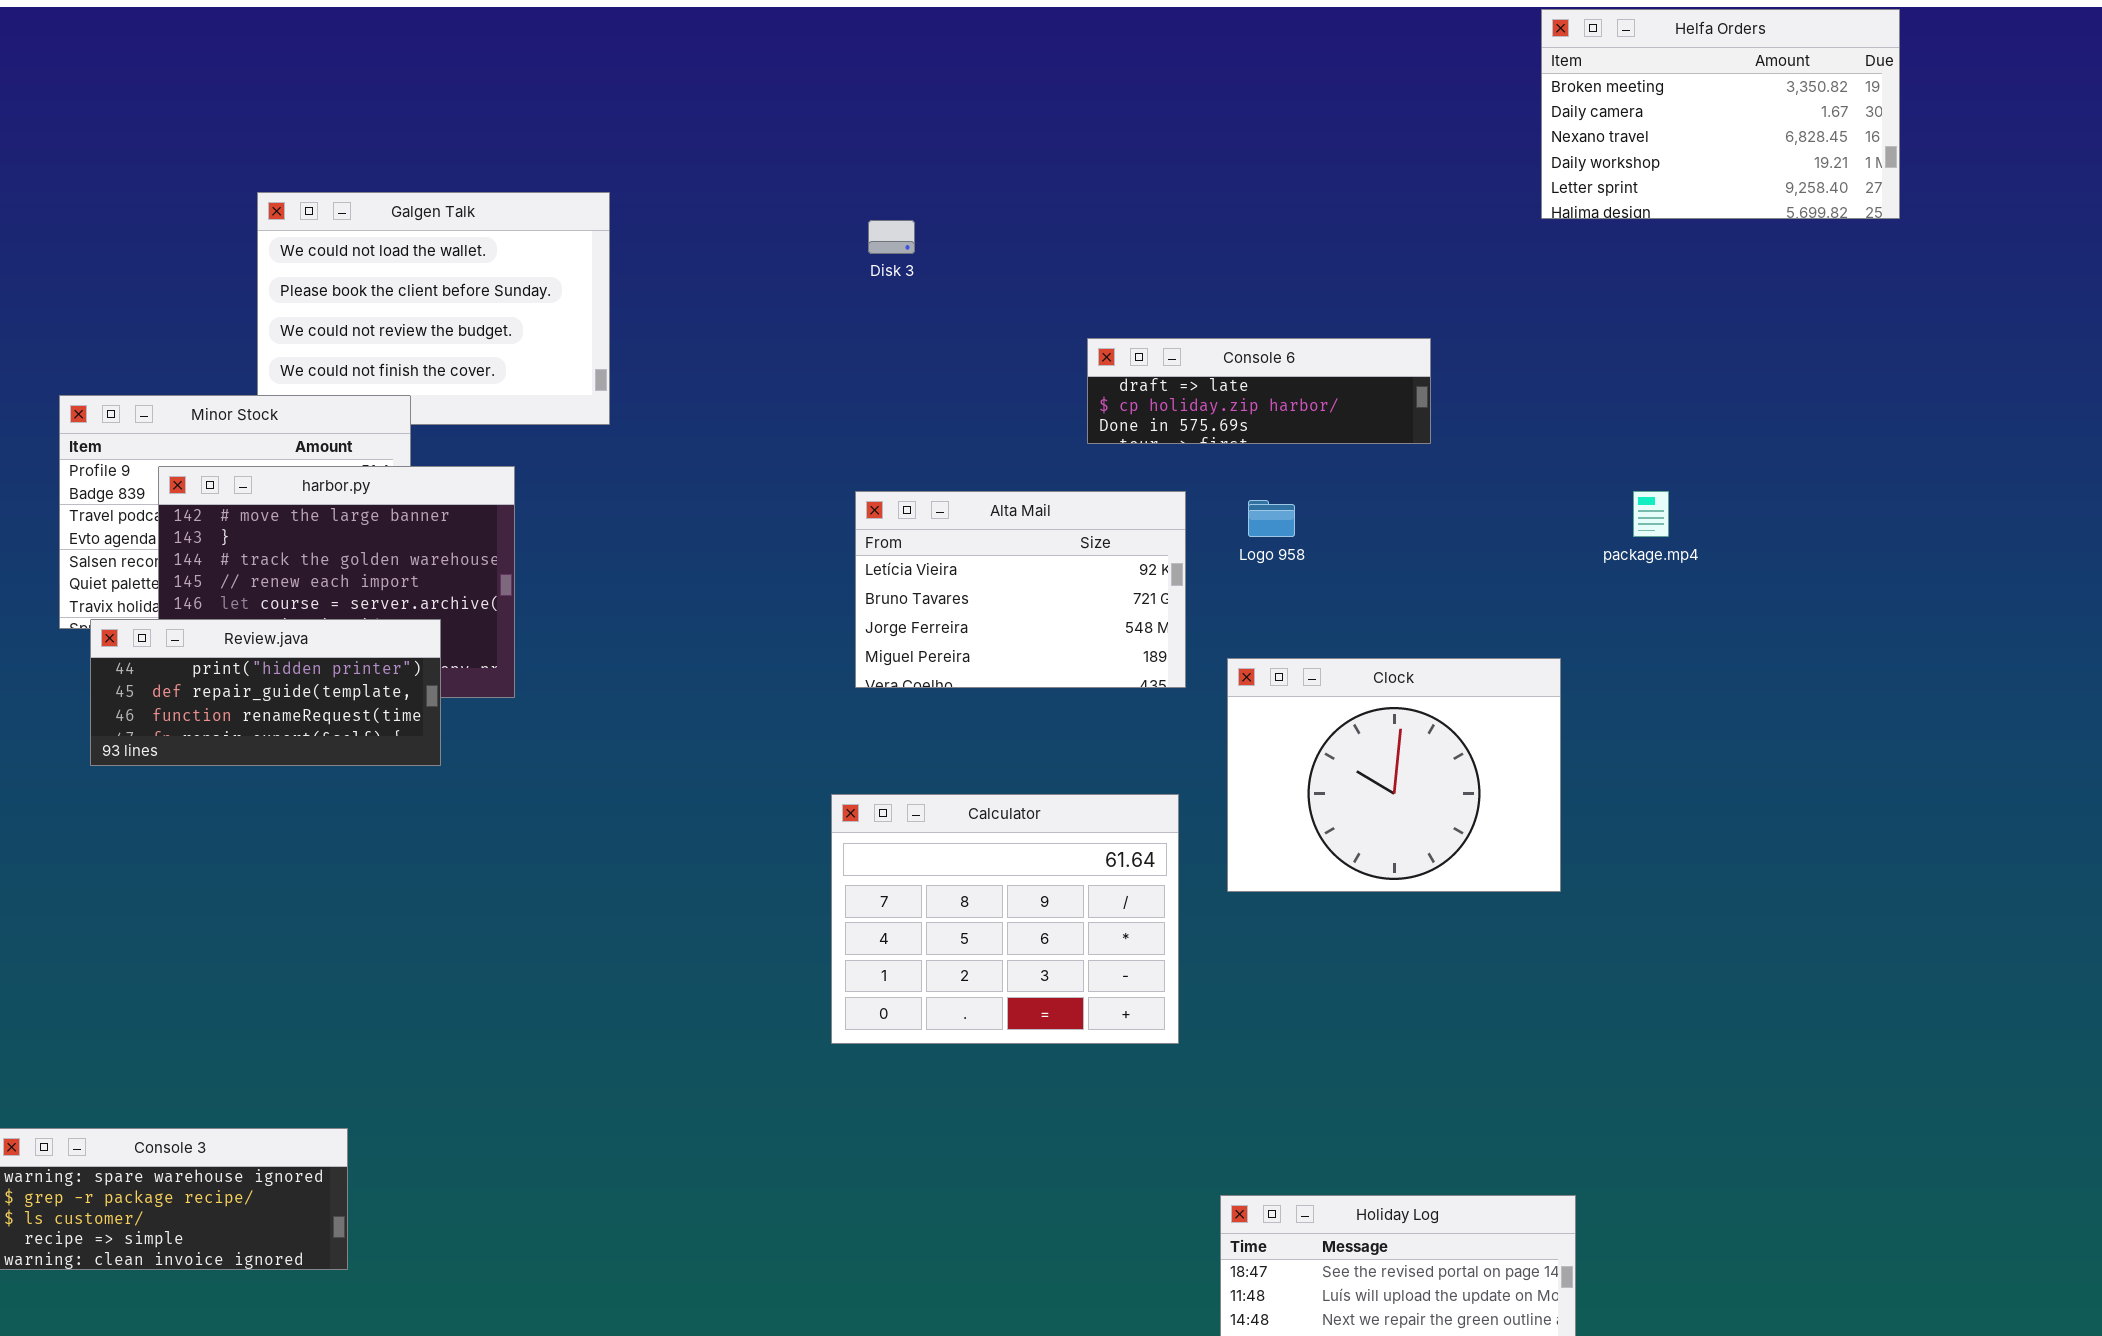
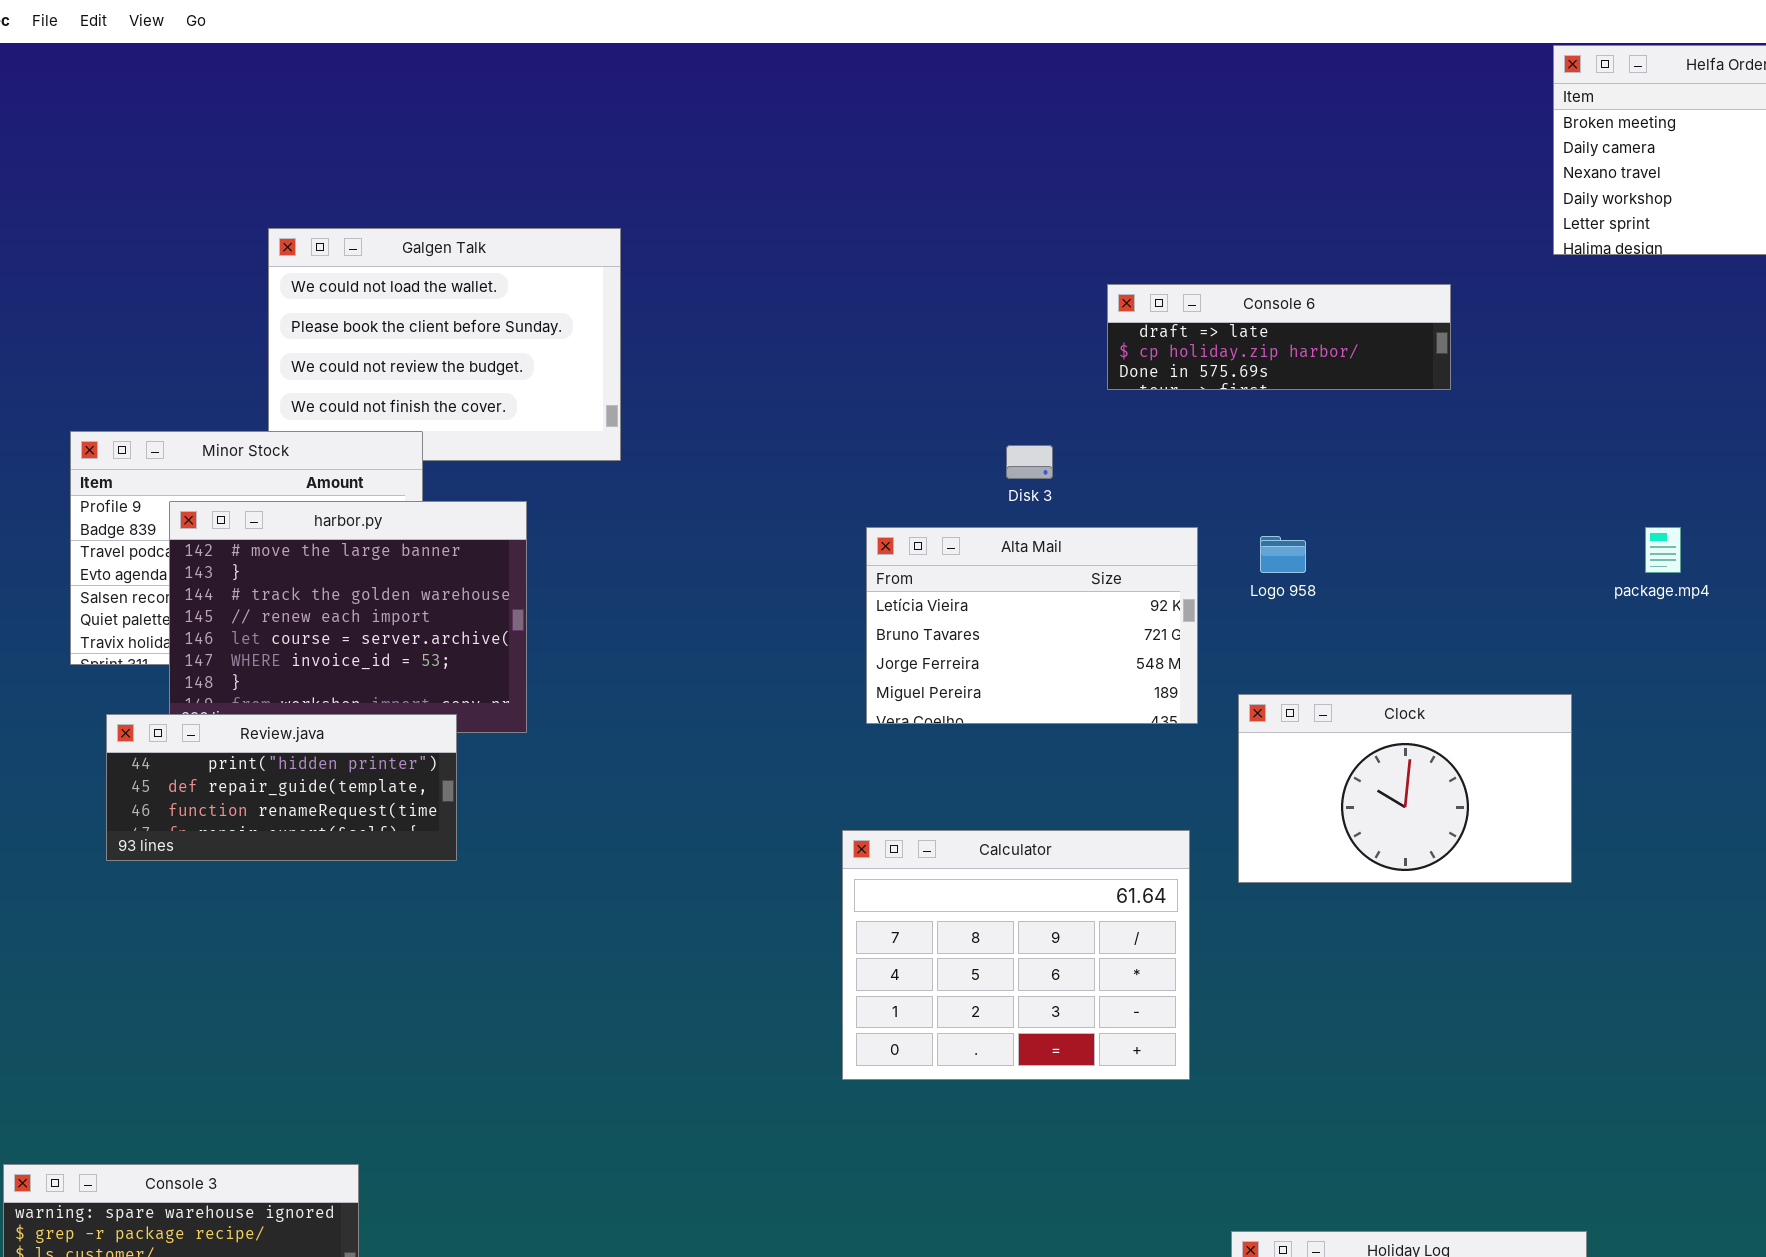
Disk 3: [868,220,915,254] -> [1006,445,1053,479], moved
Console 6: [1087,338,1431,444] -> [1107,284,1451,390], moved
Review.java: [90,619,441,766] -> [106,714,457,861], moved
Clock: [1227,658,1561,892] -> [1238,694,1572,883], resized

